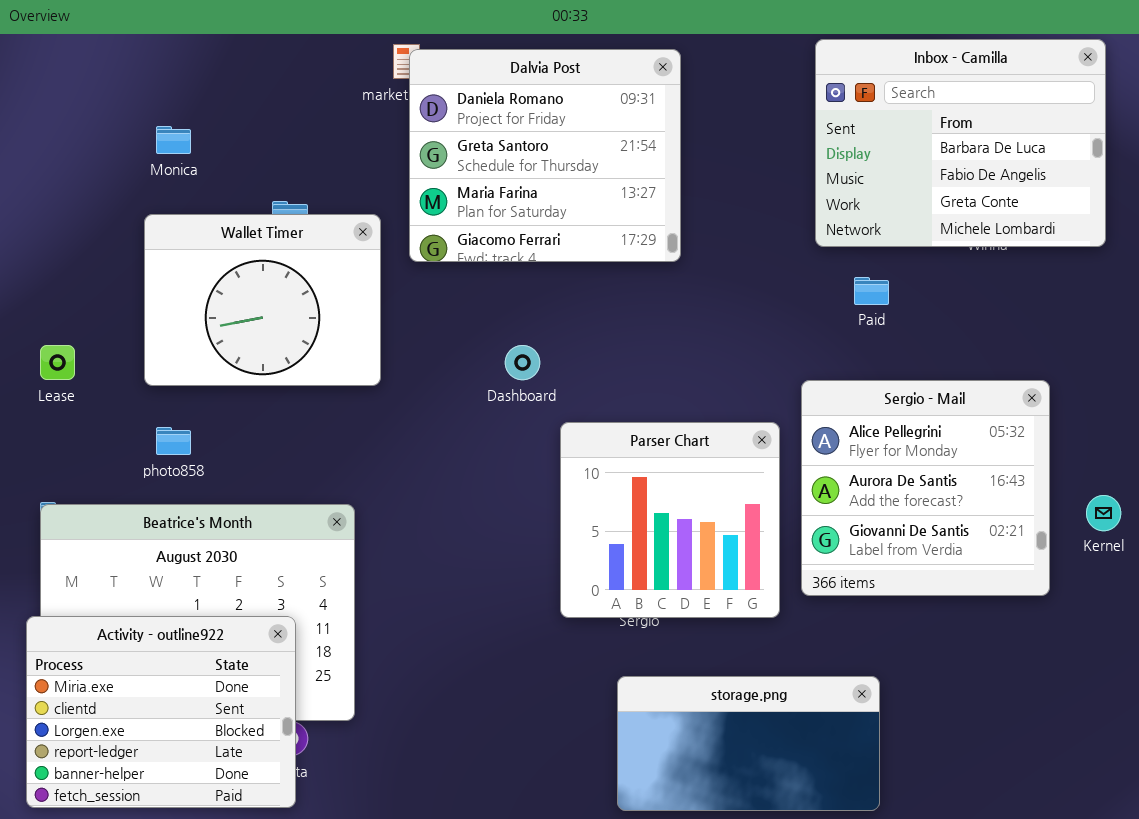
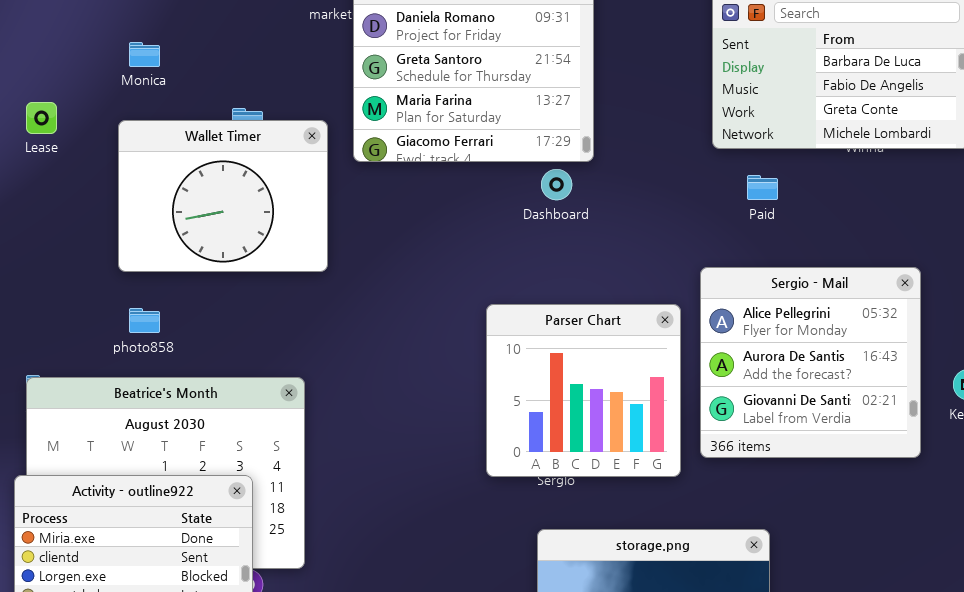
Lease: [40,345,75,380] -> [26,102,57,134], moved
Dashboard: [505,345,540,380] -> [541,169,572,200], moved

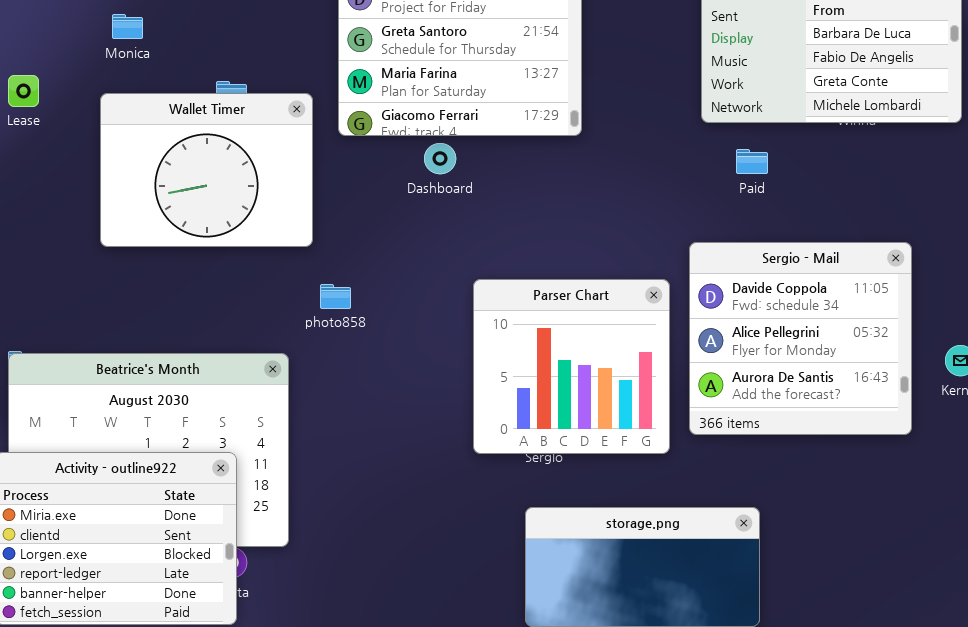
Dashboard: [541,169,572,200] -> [424,143,456,174], moved
Sergio - Mail: [700,267,921,458] -> [689,242,912,435], scrolled up 1 row
photo858: [129,308,160,333] -> [320,284,351,309], moved

